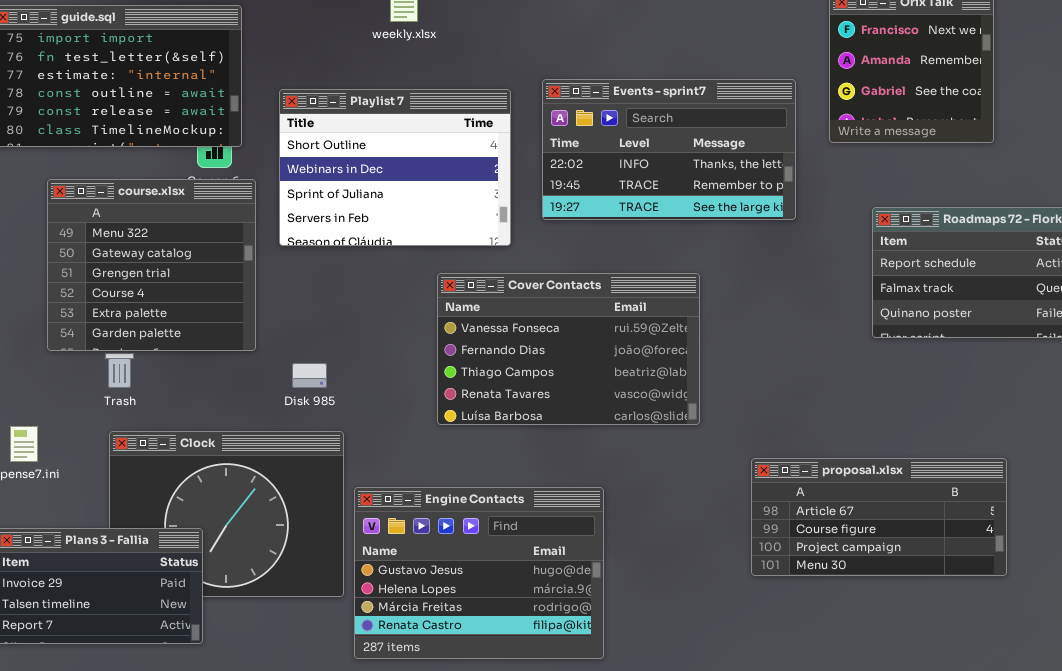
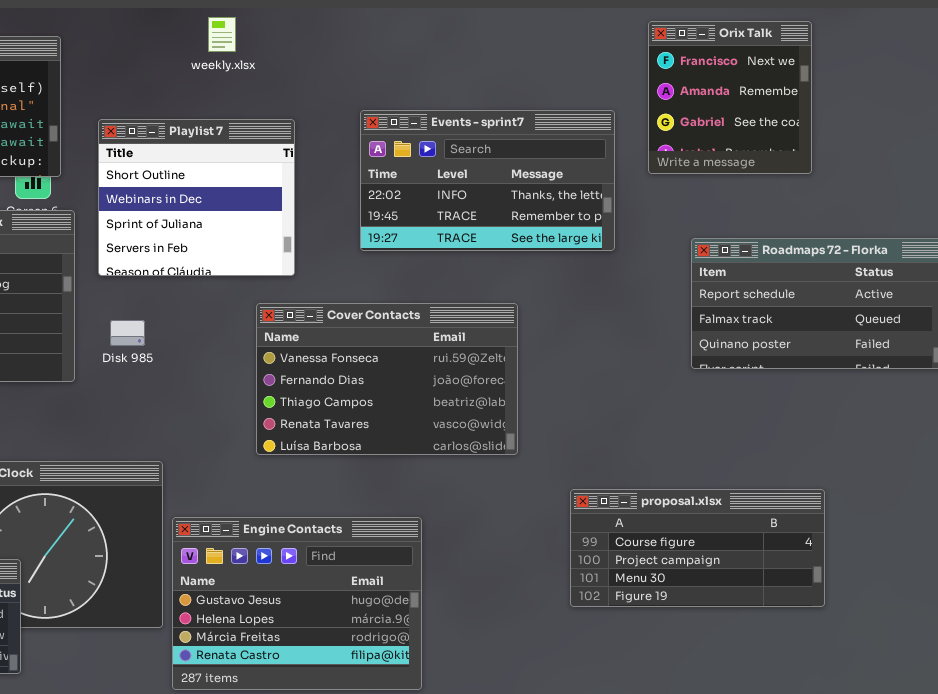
Playlist 7: [279,89,511,246] -> [98,119,295,276], resized
Disk 985: [292,363,327,388] -> [110,320,145,346], moved
proposal.xlsx: [751,458,1007,576] -> [570,489,825,607], scrolled down 1 row

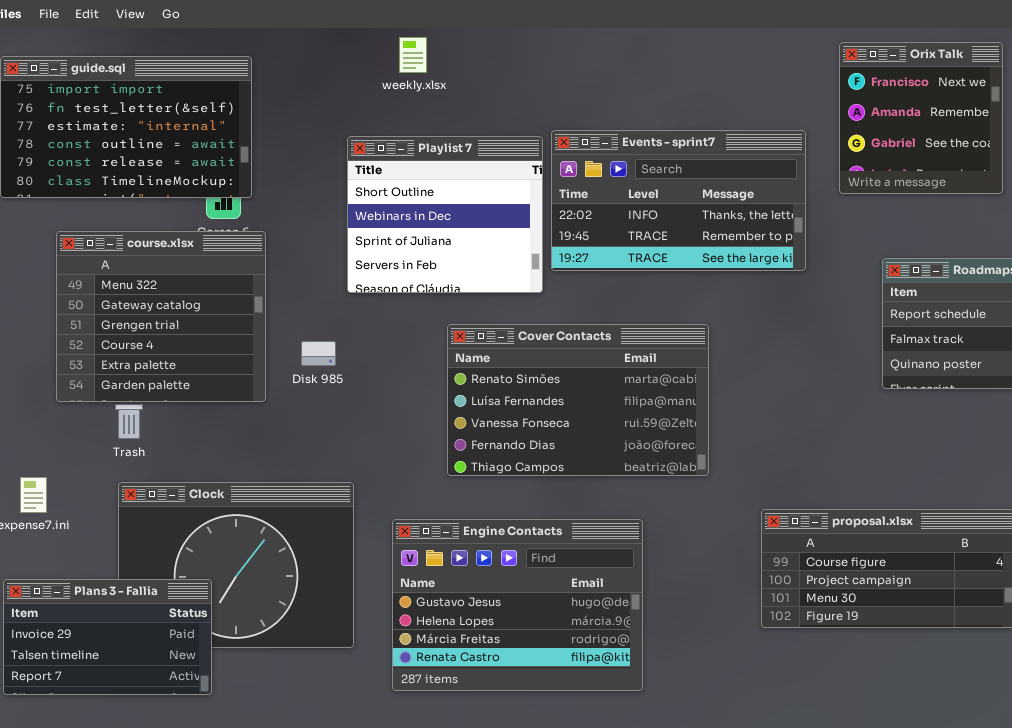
Playlist 7: [98,119,295,276] -> [347,136,543,293], moved
Cover Contacts: [256,303,518,455] -> [447,324,709,476], scrolled up 2 rows
Engine Contacts: [172,517,422,690] -> [392,519,643,691], moved

